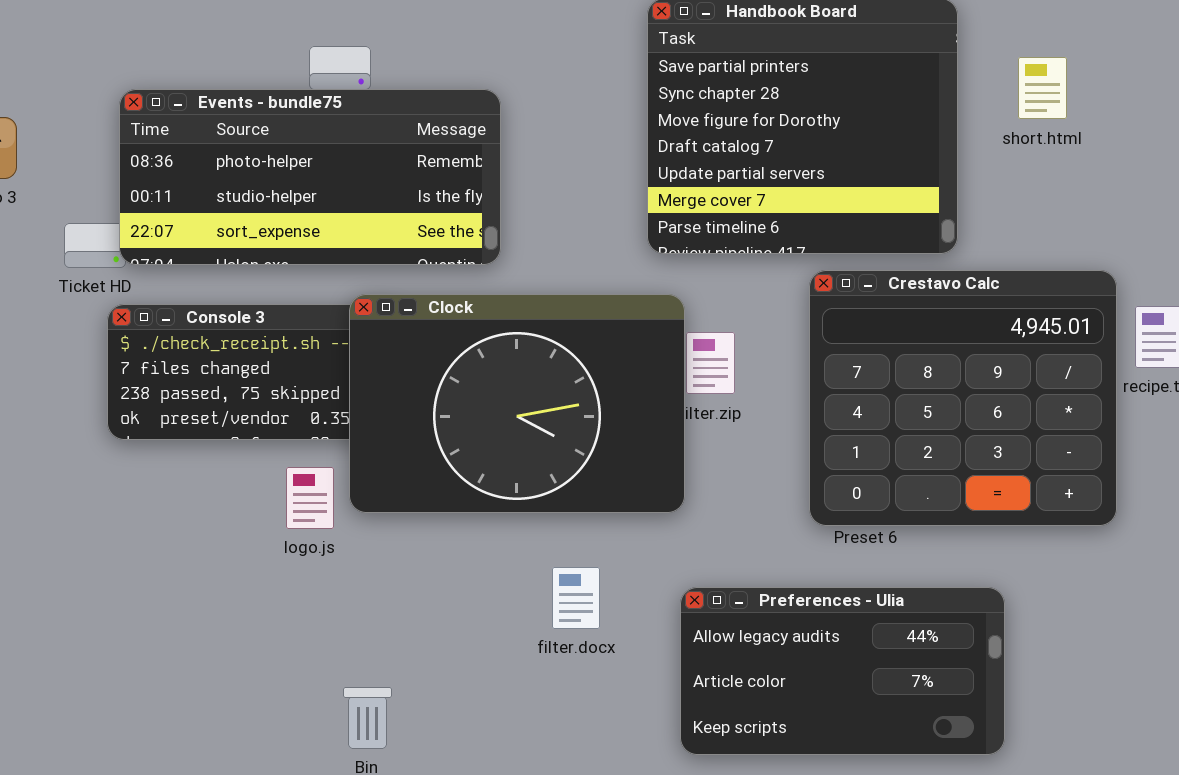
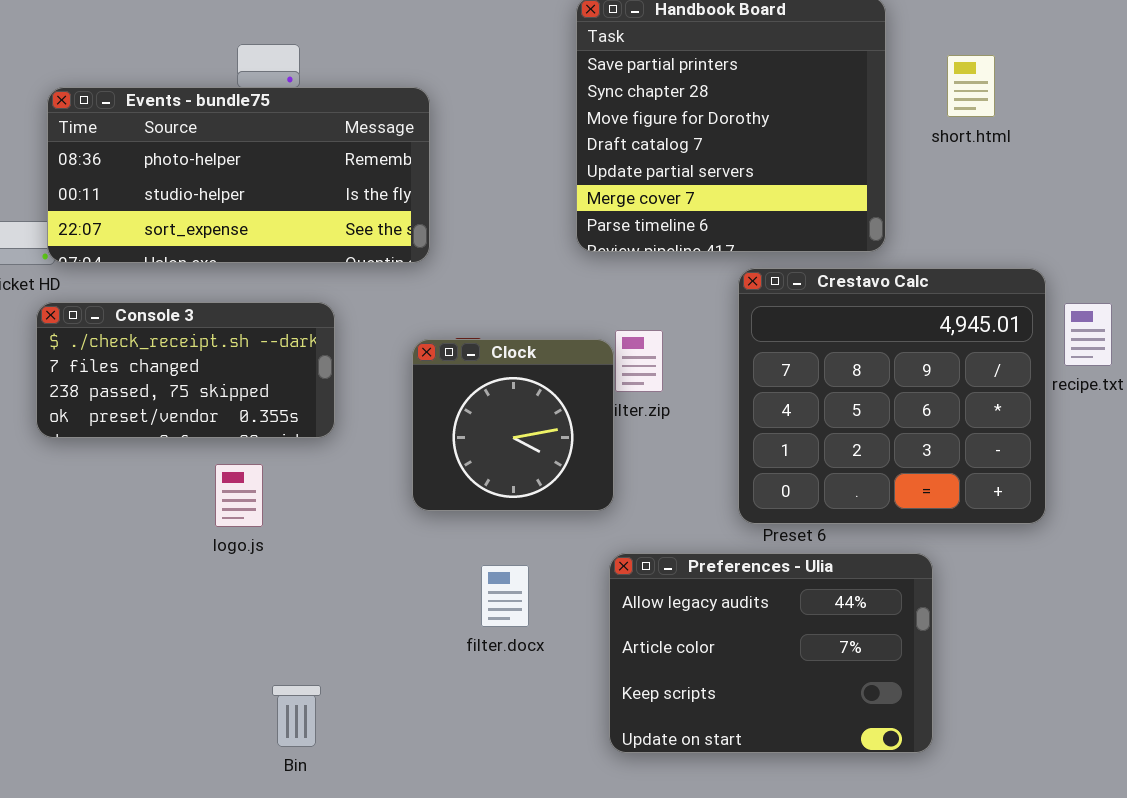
Clock: [349,294,685,513] -> [412,339,614,511], resized
Preferences - Ulia: [680,587,1005,755] -> [609,553,933,753], resized

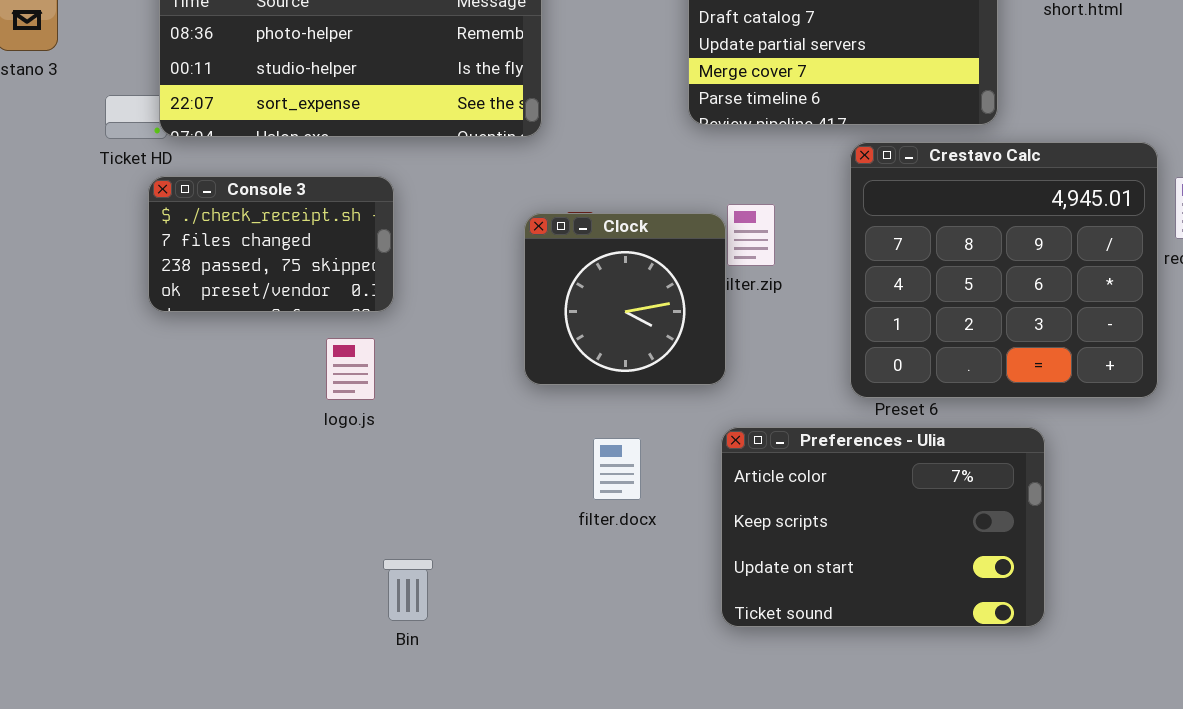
Console 3: [36,302,335,438] -> [148,176,394,312], resized
Preferences - Ulia: [609,553,933,753] -> [721,427,1045,627], scrolled down 1 row

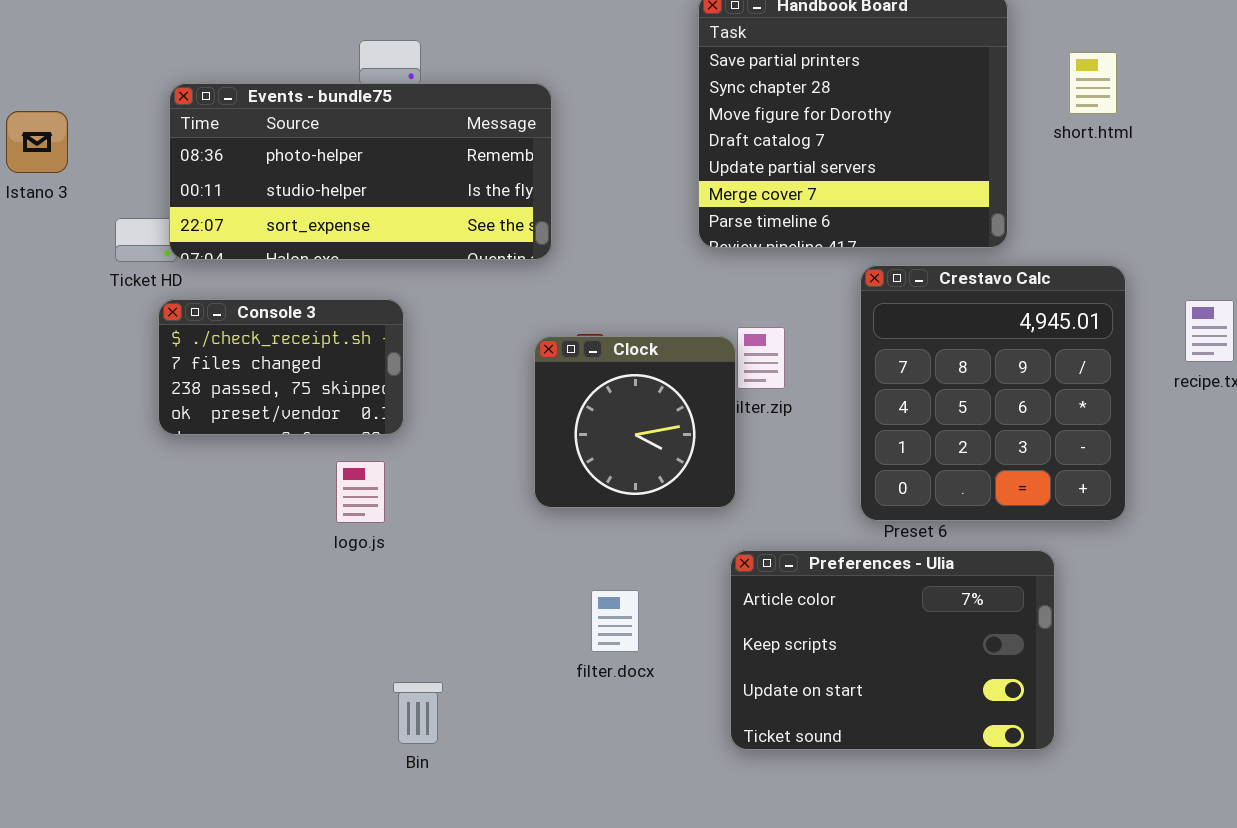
Crestavo Calc: [850,142,1158,398] -> [860,265,1126,521], resized
filter.docx: [593,438,641,500] -> [591,590,639,652], moved

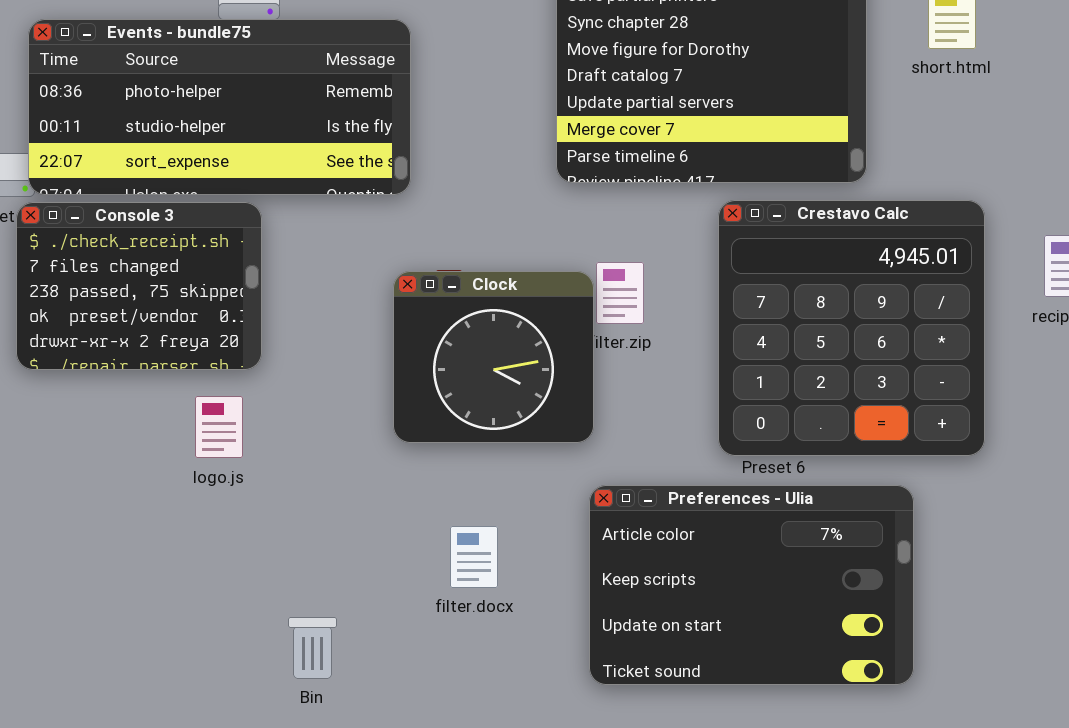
Console 3: [158,299,404,435] -> [16,202,262,370], resized
Bin: [393,682,443,744] -> [288,617,337,679], moved

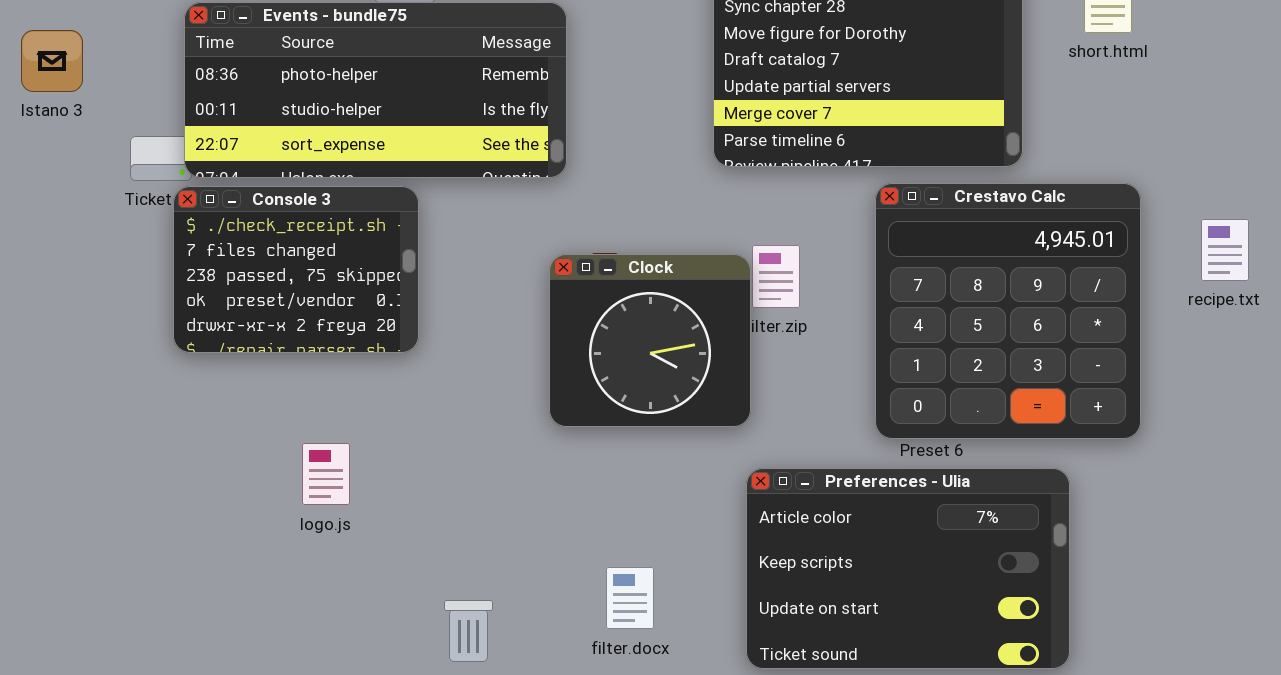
logo.js: [195,396,243,458] -> [302,443,350,505], moved
filter.docx: [450,526,498,588] -> [606,567,654,629], moved

